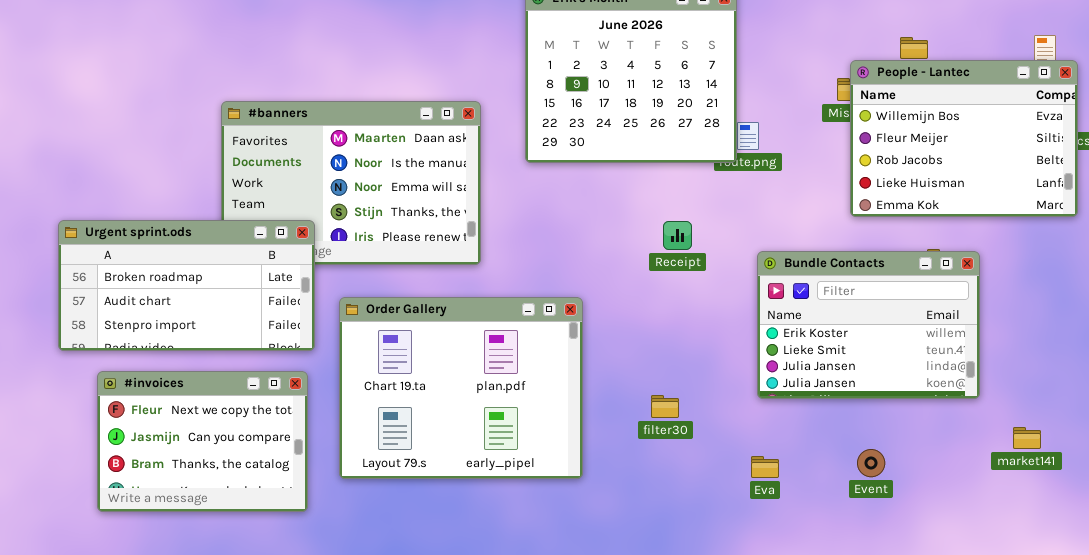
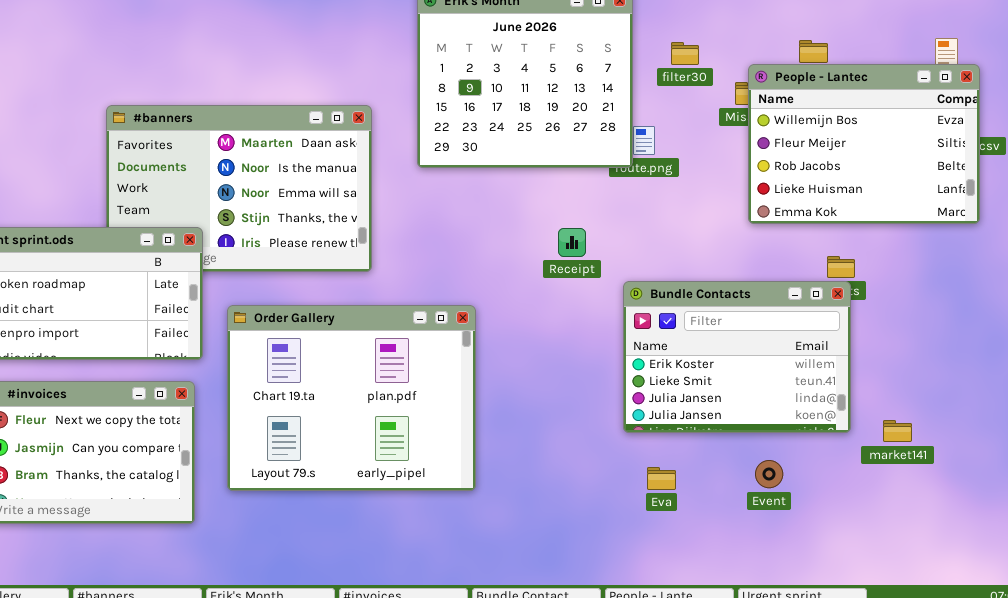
Bundle Contacts: [757,251,980,399] -> [623,281,851,433], moved
filter30: [651,395,679,418] -> [671,42,699,65], moved
market141: [1013,427,1041,449] -> [883,420,912,442], moved

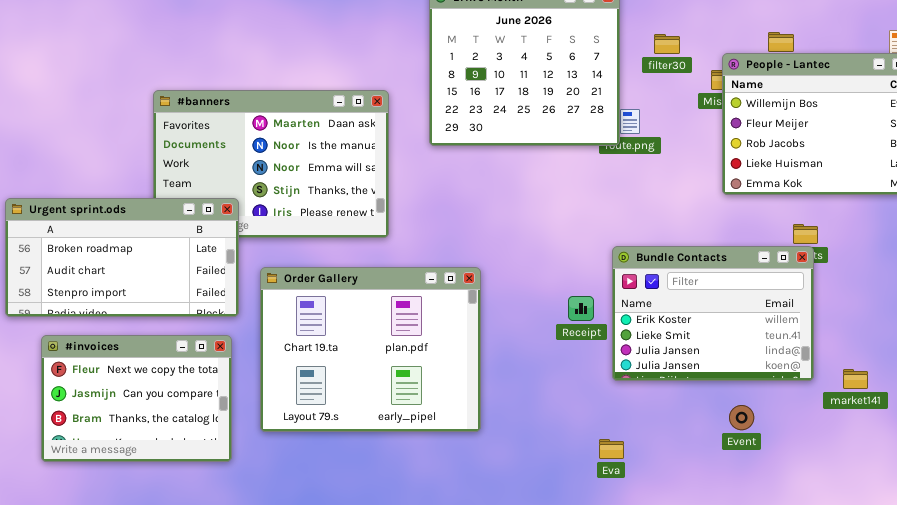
Receipt: [558,228,586,257] -> [568,296,594,321], moved
Eva: [647,467,676,490] -> [599,439,624,459], moved

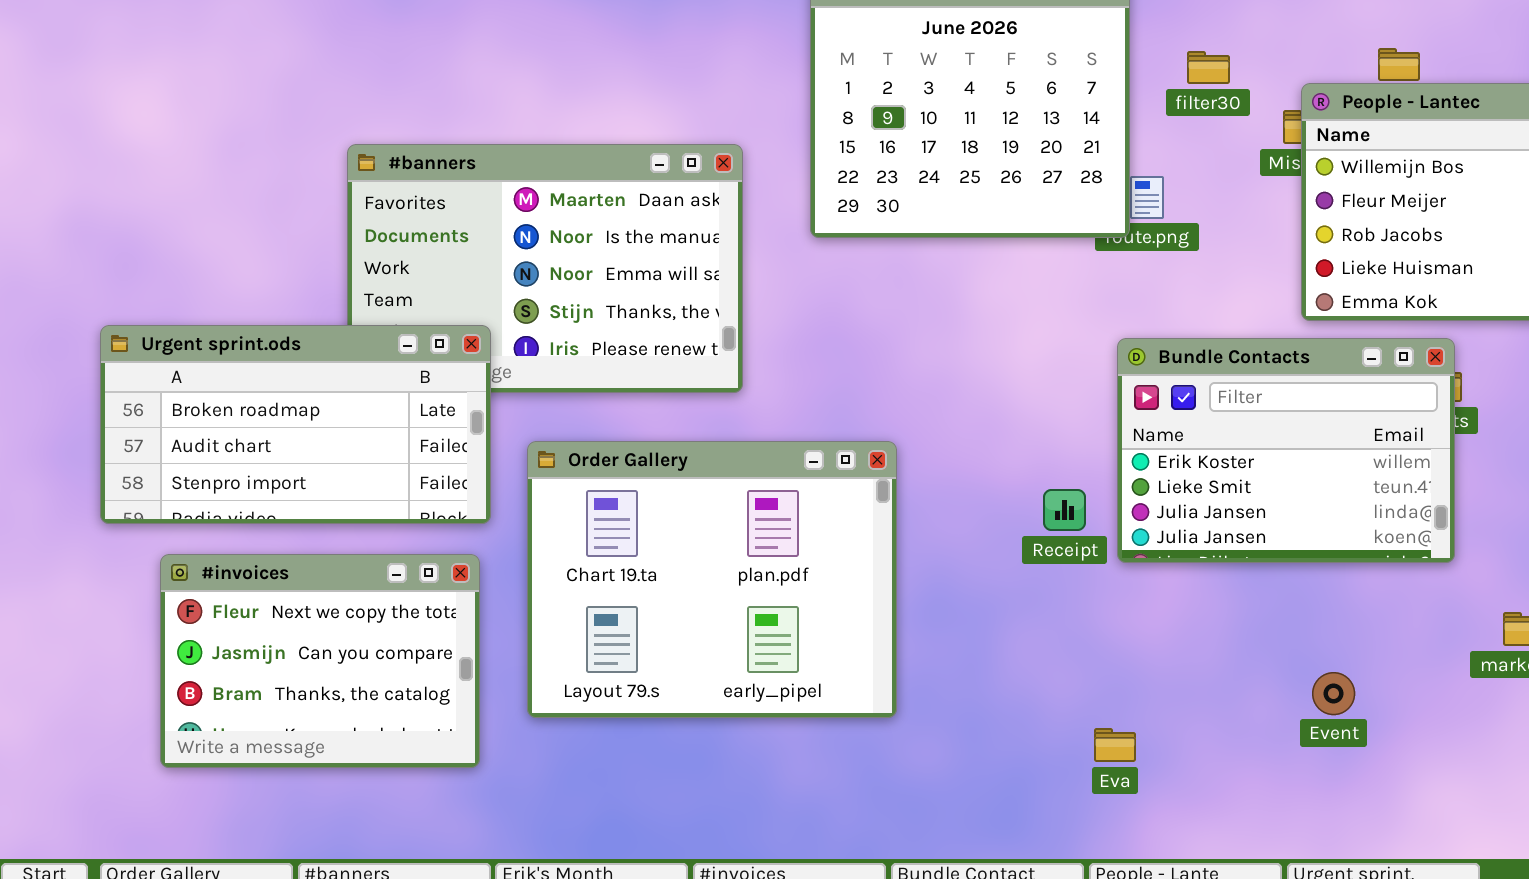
Bundle Contacts: [612,246,814,381] -> [1117,338,1455,563], moved

